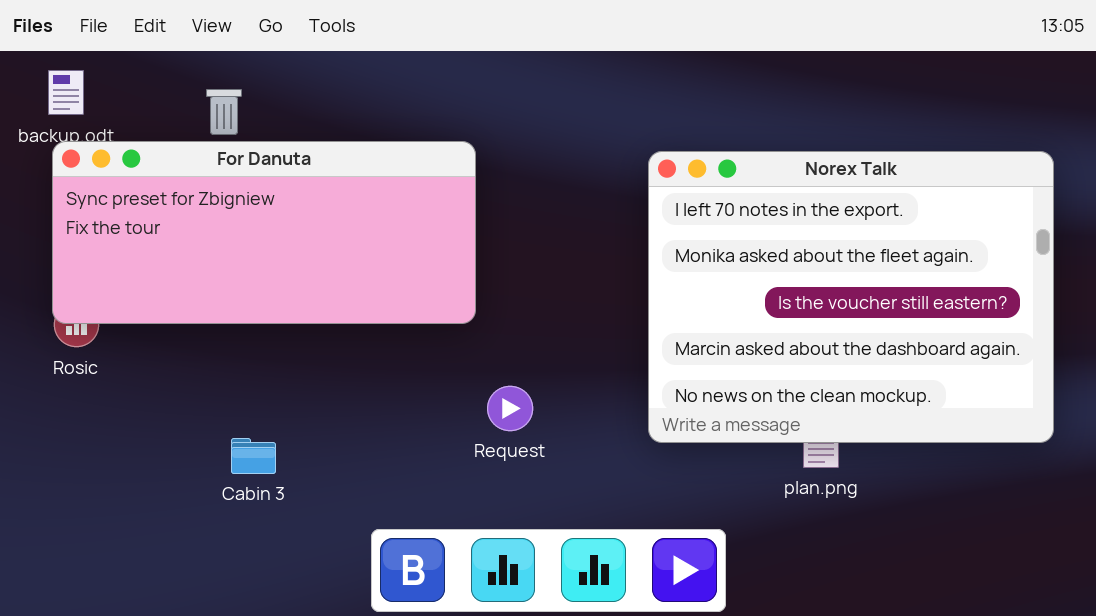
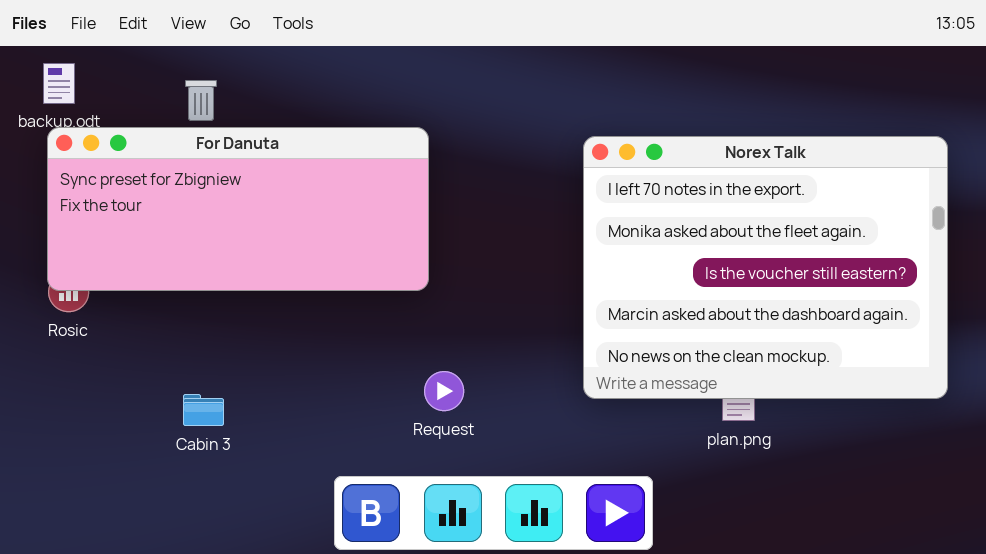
Request: [487,386,533,431] -> [424,371,464,411], moved
Cabin 3: [231,438,276,474] -> [183,394,224,426], moved

